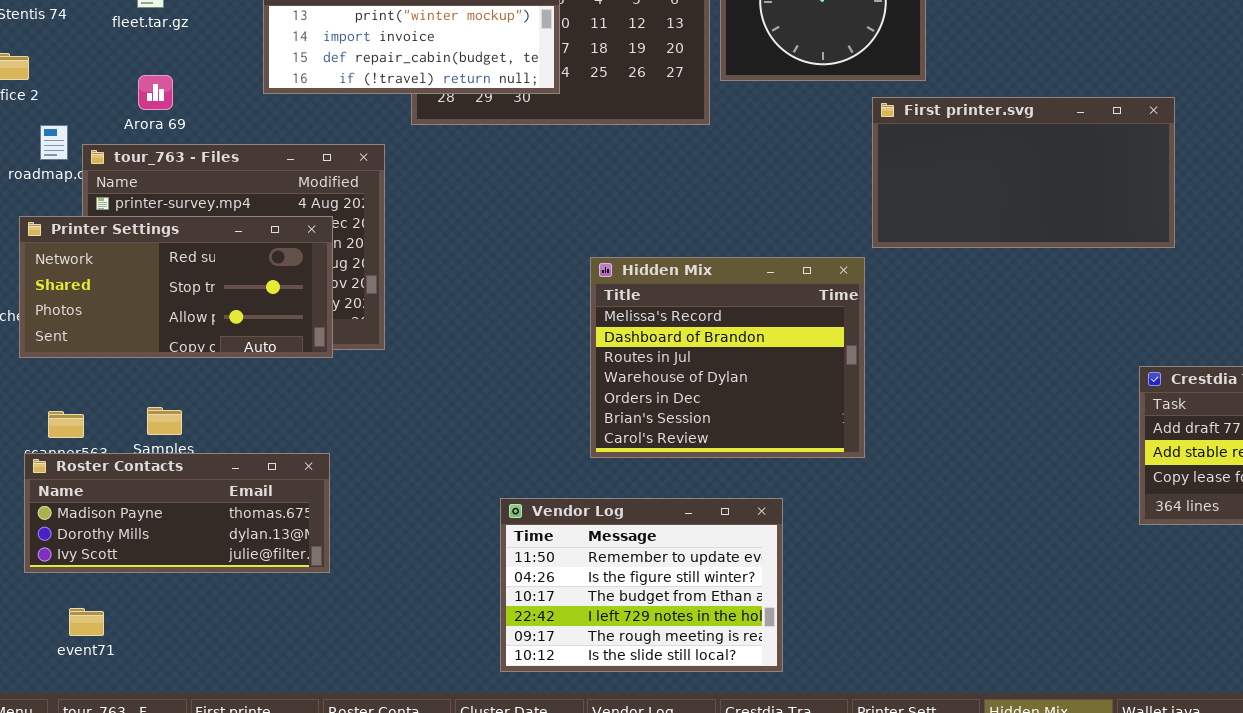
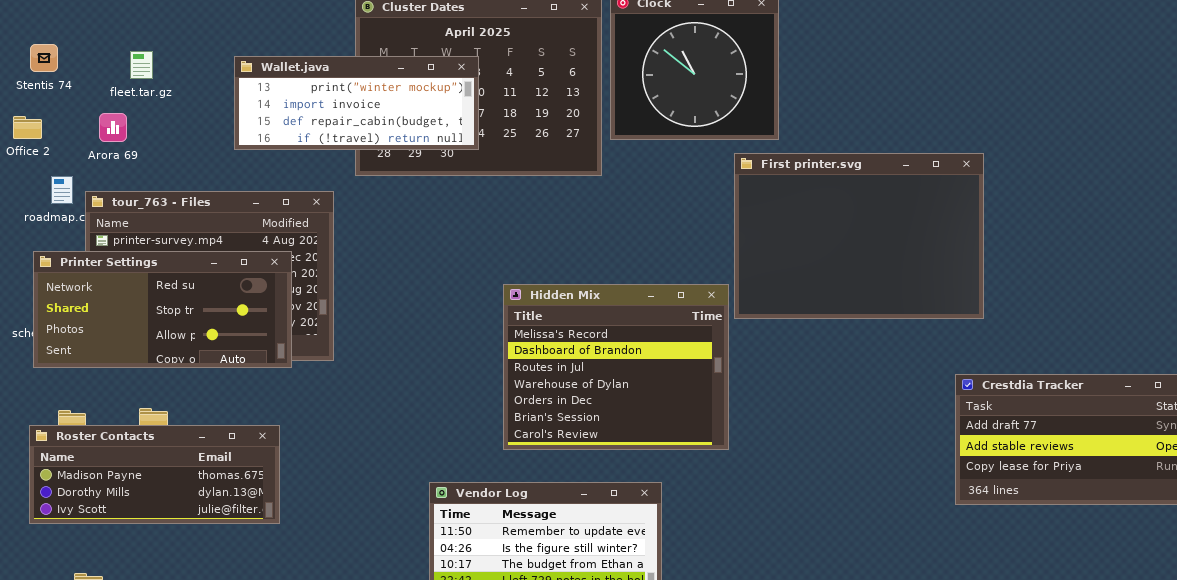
Arora 69: [138,75,173,110] -> [99,113,127,142], moved
First printer.svg: [872,97,1175,248] -> [734,153,984,319], resized
Roster Contacts: [24,453,330,573] -> [29,425,280,524], moved

